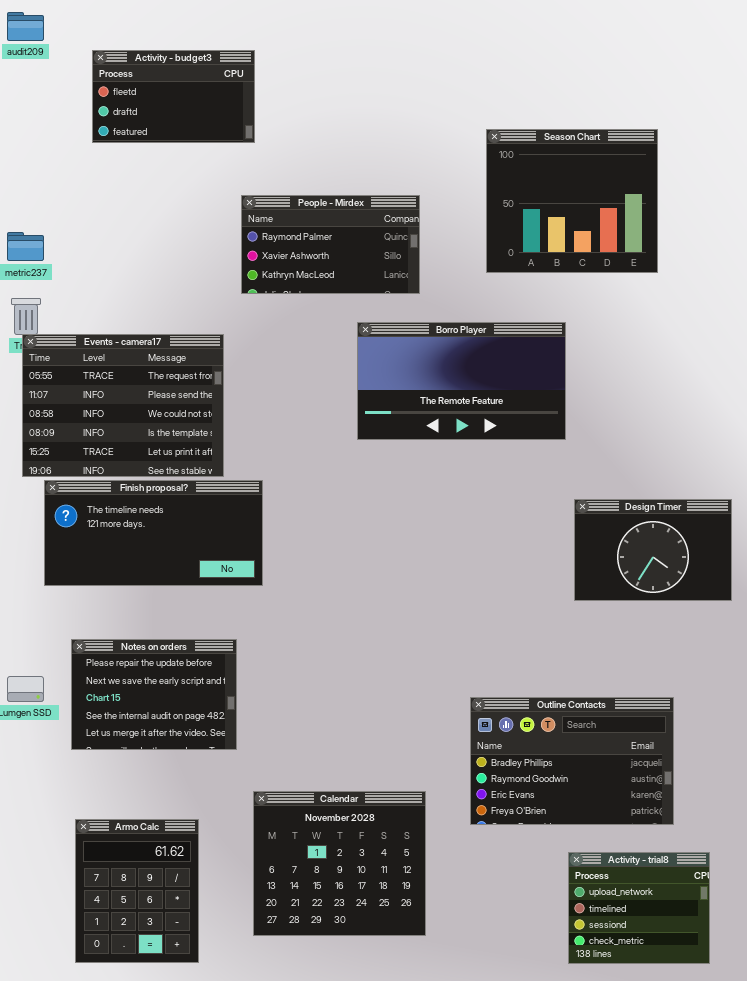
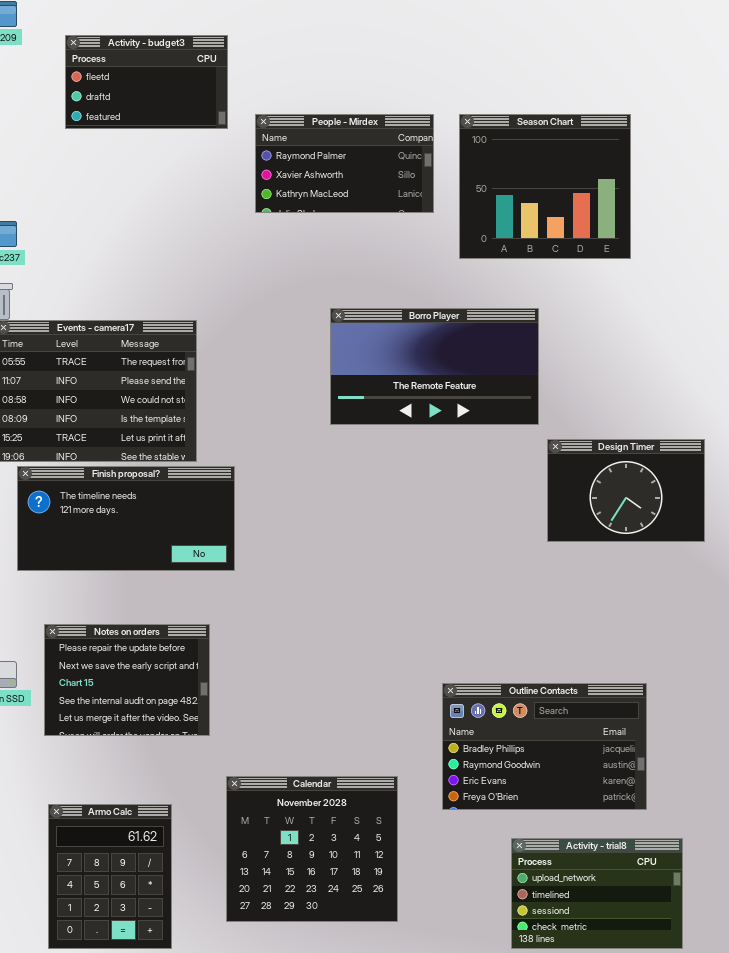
People - Mirdex: [241,195,420,294] -> [255,114,434,213], moved
Design Timer: [574,499,732,601] -> [547,439,705,542], moved
Activity - trial8: [568,852,710,964] -> [511,838,683,949], resized

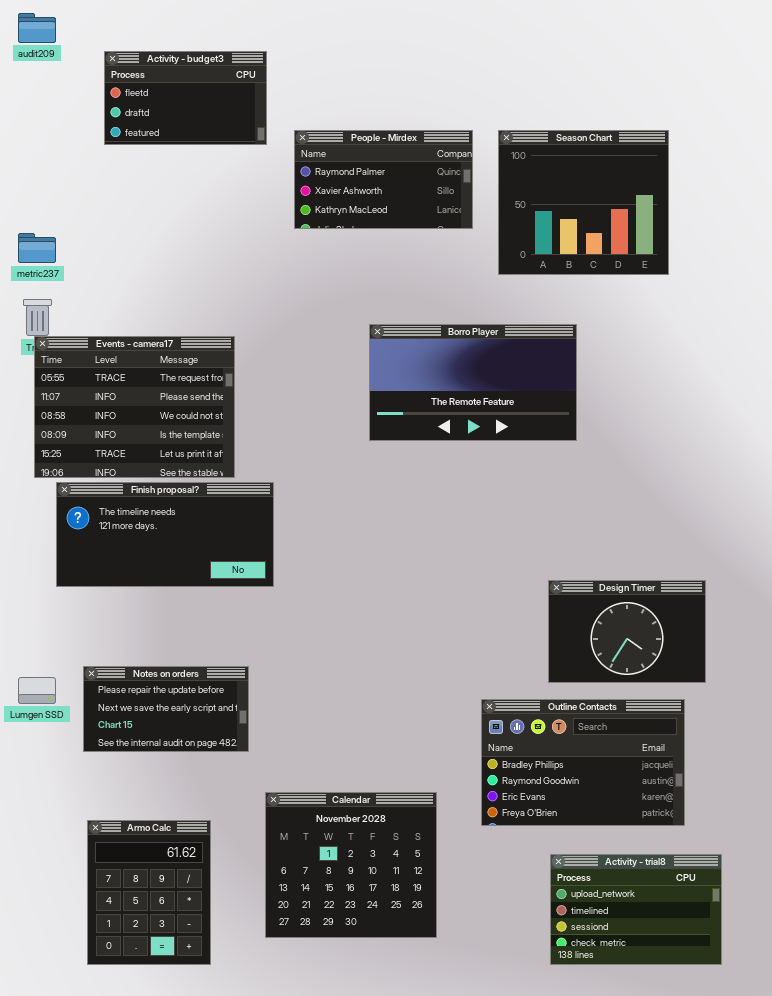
Design Timer: [547,439,705,542] -> [548,580,706,683], moved
Notes on orders: [44,624,210,736] -> [83,666,249,752], resized

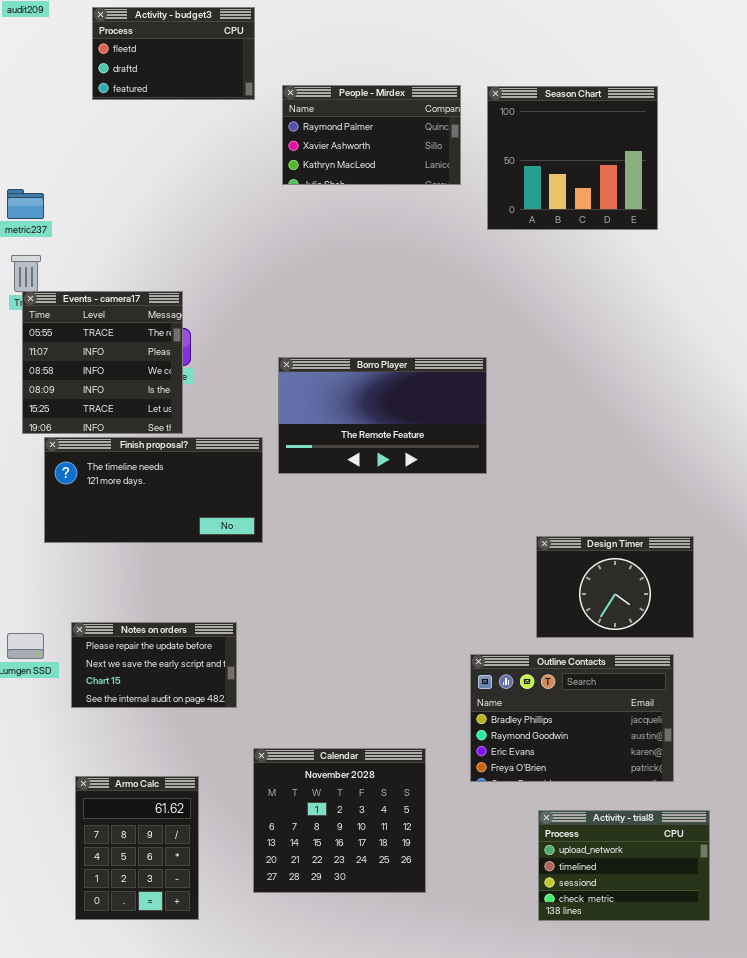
Borro Player: [369,324,577,441] -> [278,357,487,474], moved
Events - camera17: [34,336,235,478] -> [22,291,183,434], resized

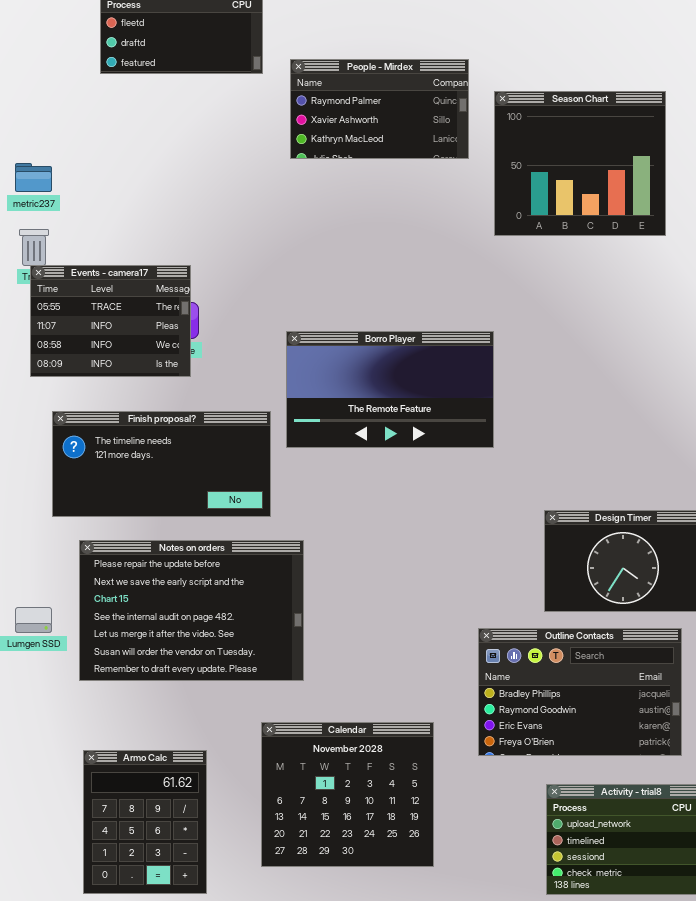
Season Chart: [487,86,658,230] -> [494,91,666,236], moved
Events - camera17: [22,291,183,434] -> [30,265,191,377], resized
Notes on orders: [71,622,237,708] -> [79,540,304,681], resized

